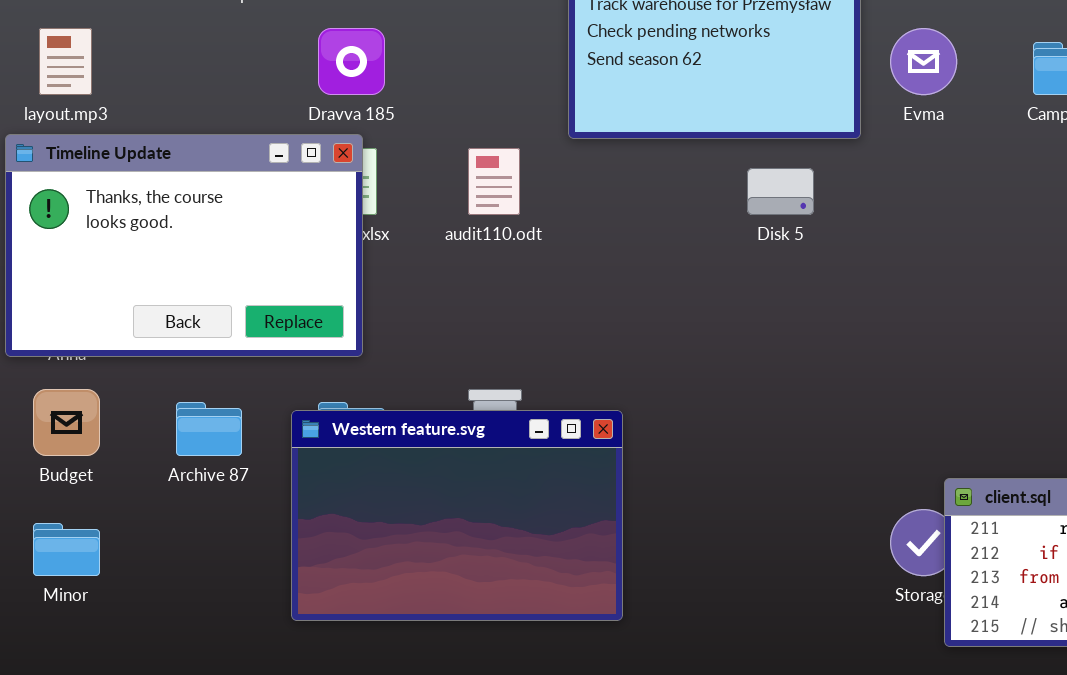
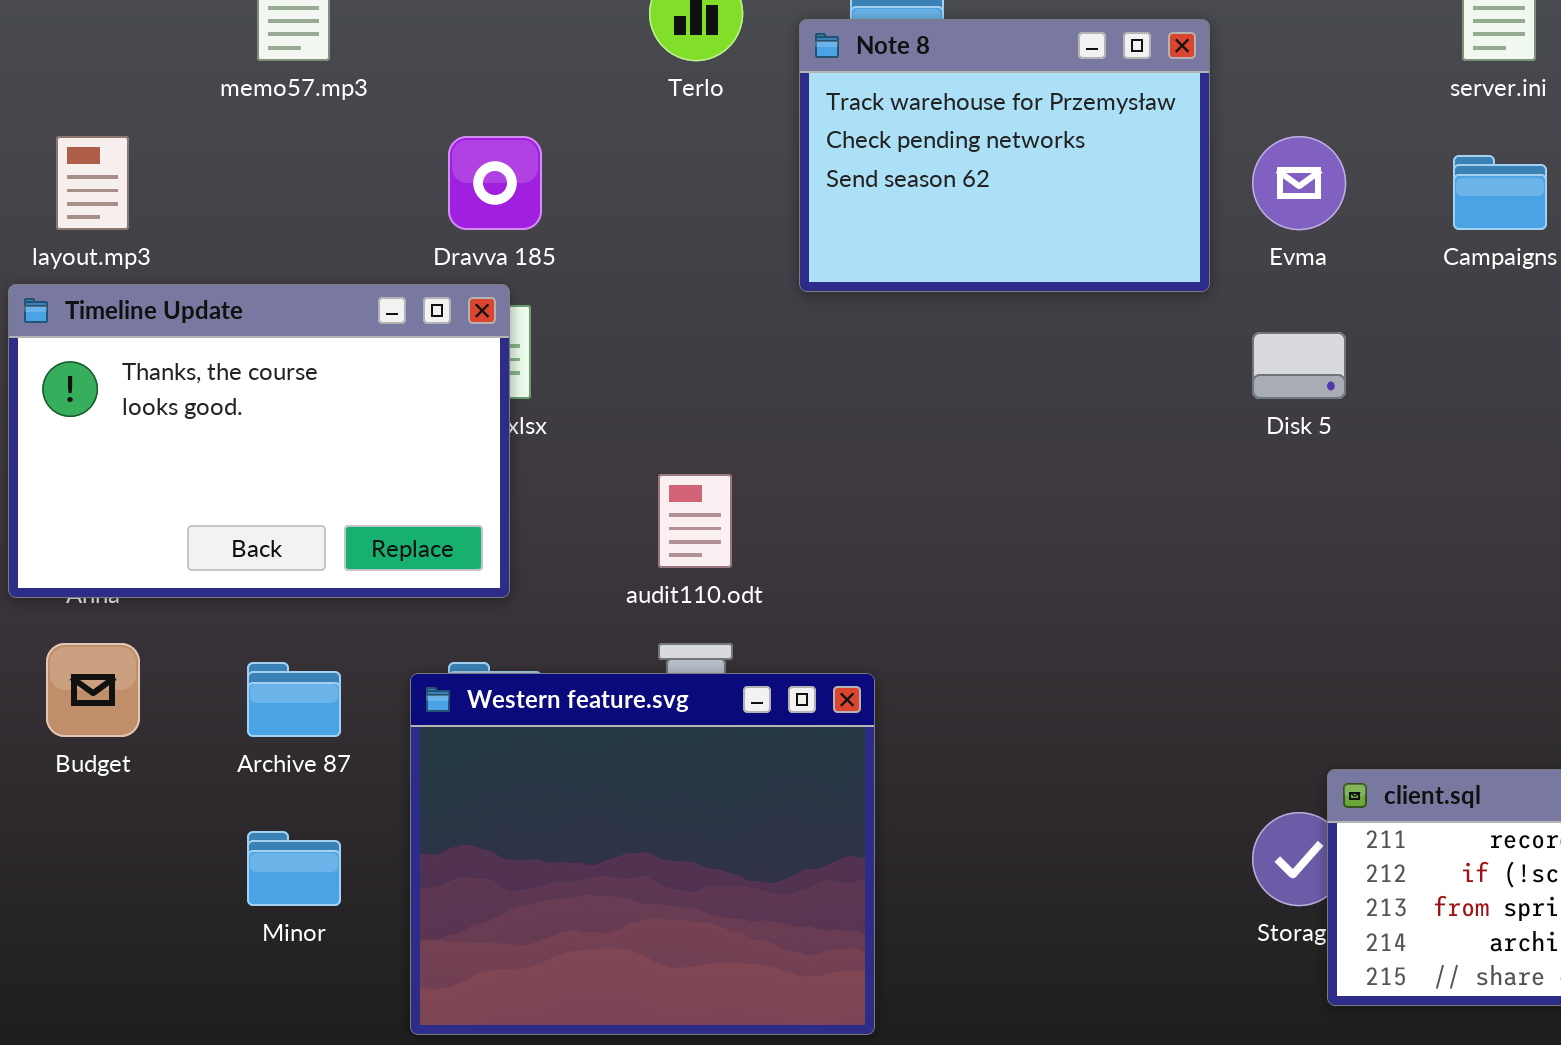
audit110.odt: [468,148,520,215] -> [658,474,732,568], moved
Disk 5: [747,168,814,215] -> [1252,332,1346,399], moved
Western feature.svg: [291,410,623,621] -> [410,673,875,1035], resized
Minor: [33,523,100,576] -> [247,831,341,906], moved

